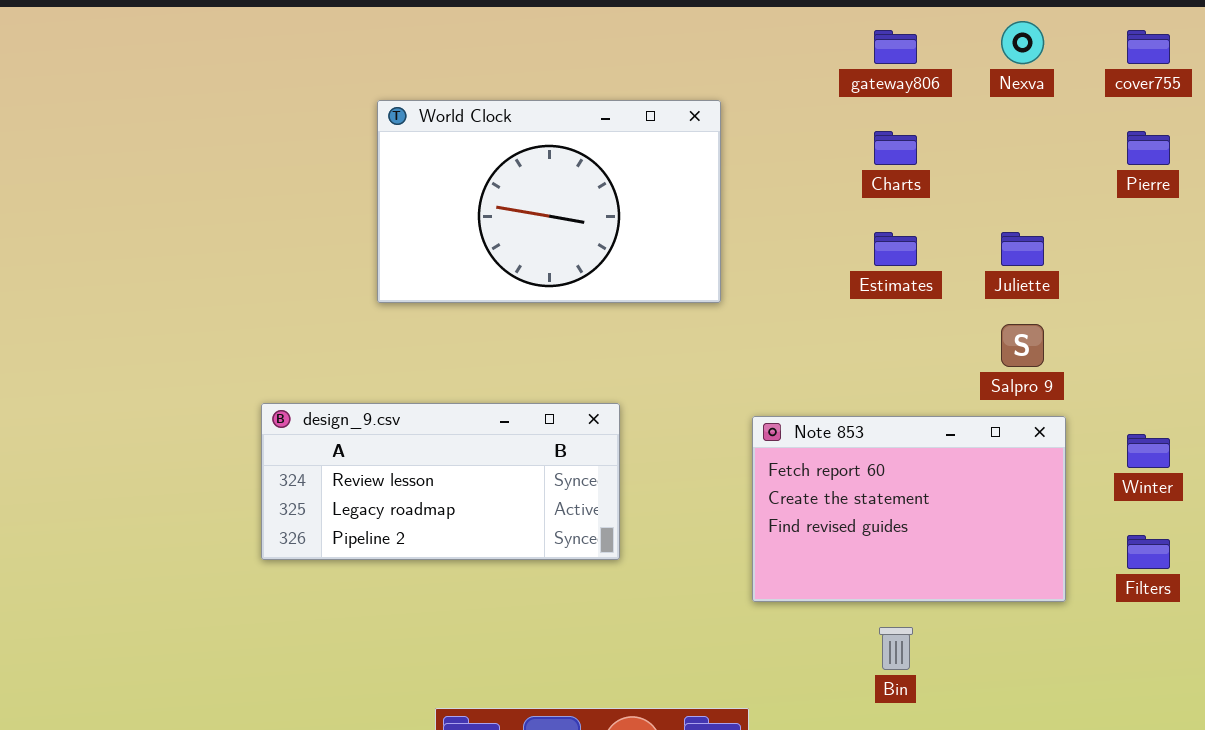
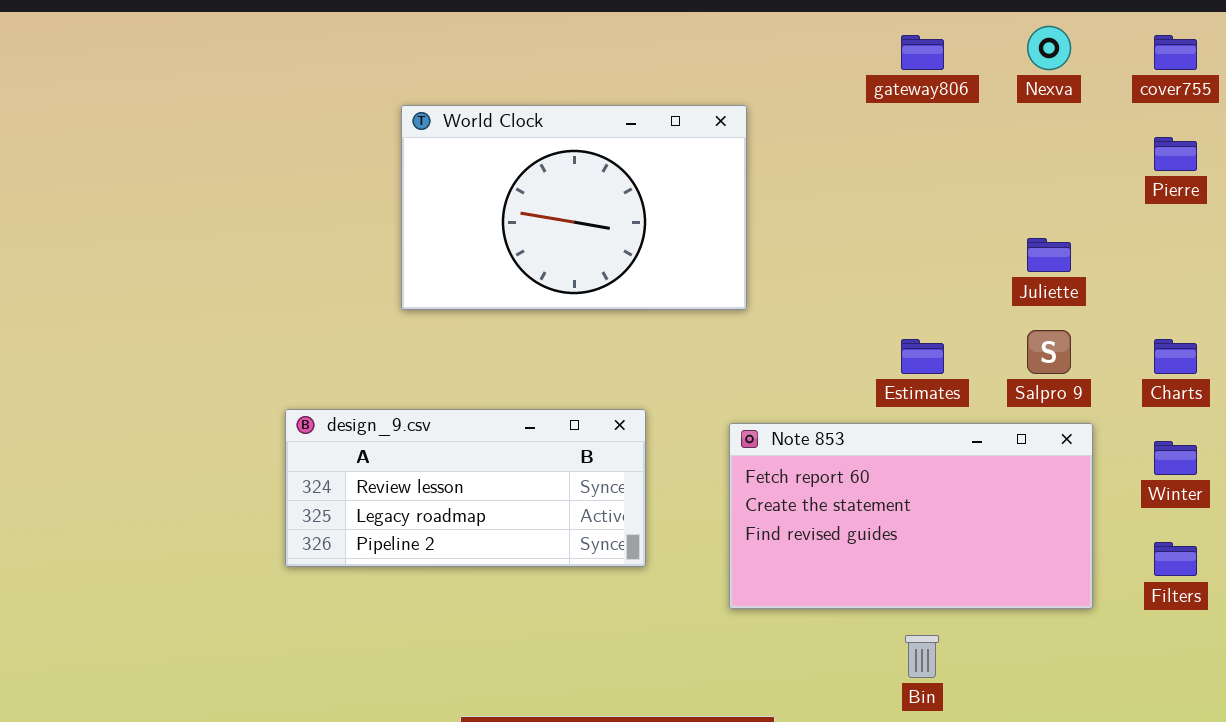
Charts: [874,131,917,165] -> [1154,339,1197,374], moved
Estimates: [874,232,917,266] -> [901,339,944,374], moved
Note 853: [752,416,1066,602] -> [729,423,1093,609], resized

